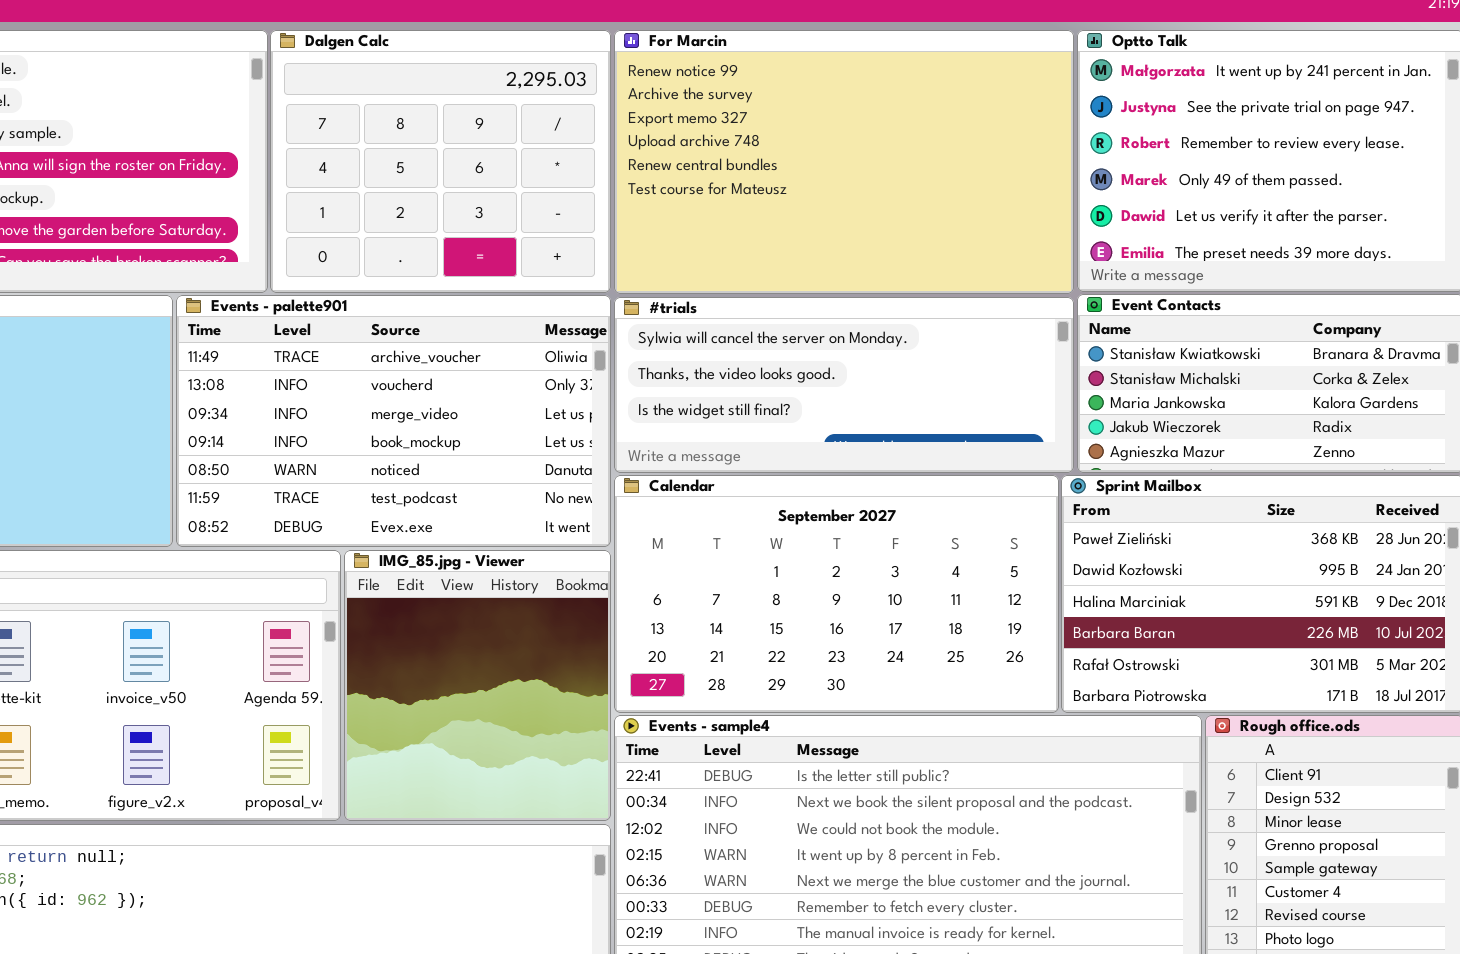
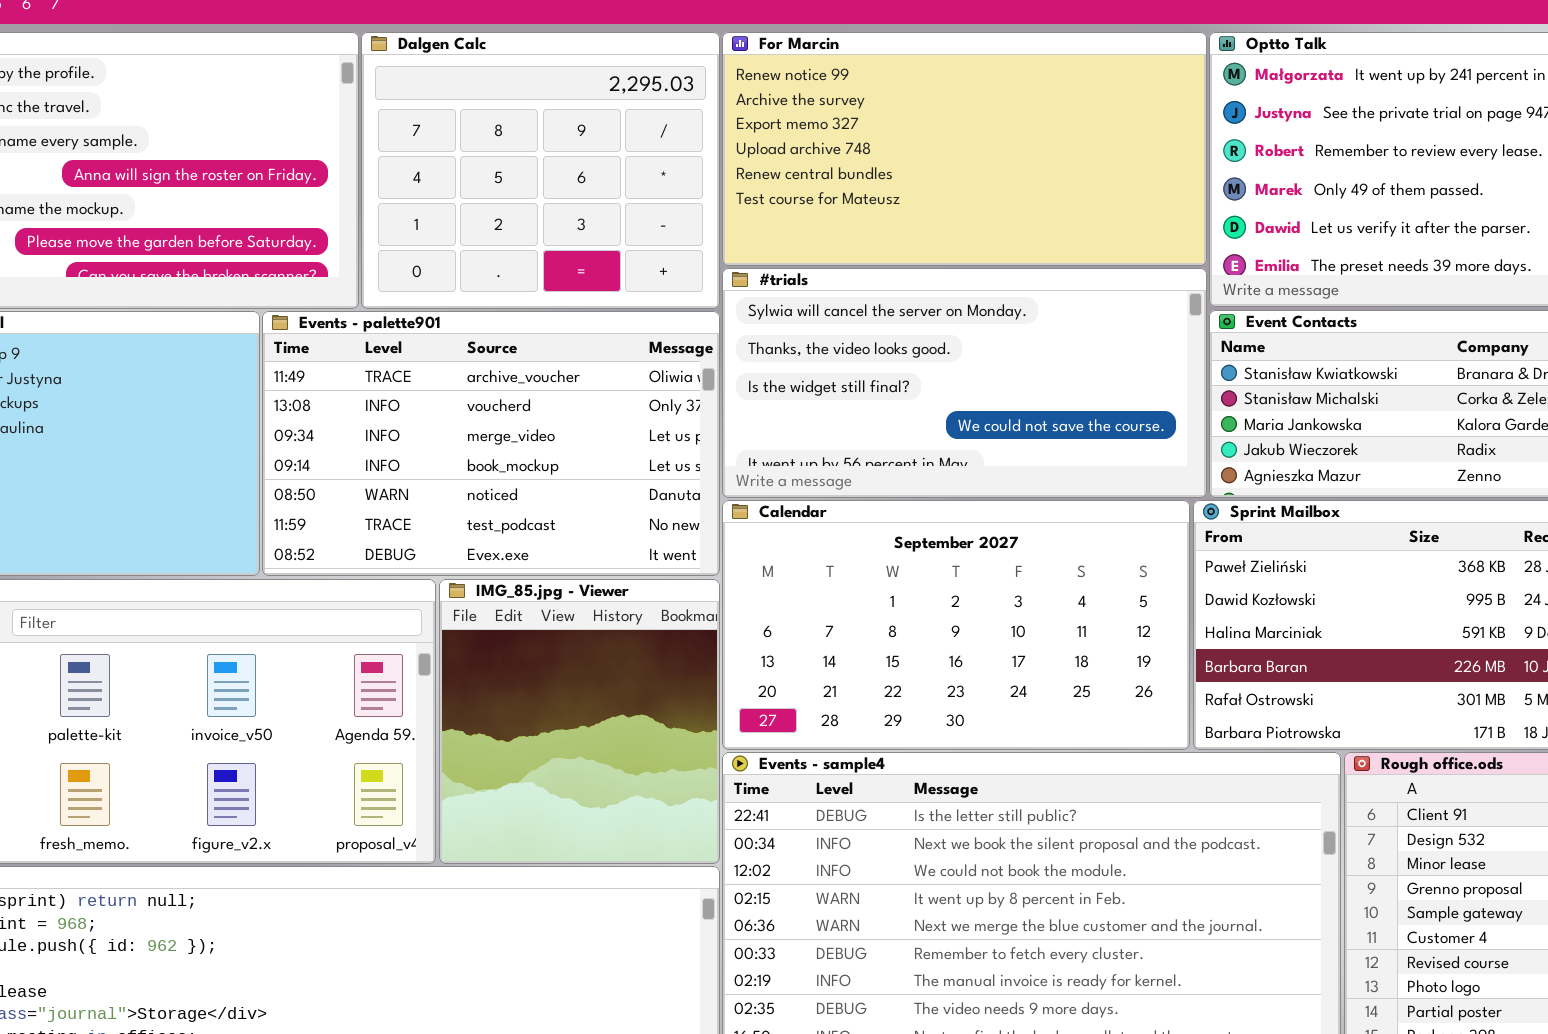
For Marcin: [614,30,1074,294] -> [722,32,1207,266], resized
#trials: [614,297,1074,473] -> [722,268,1207,498], resized

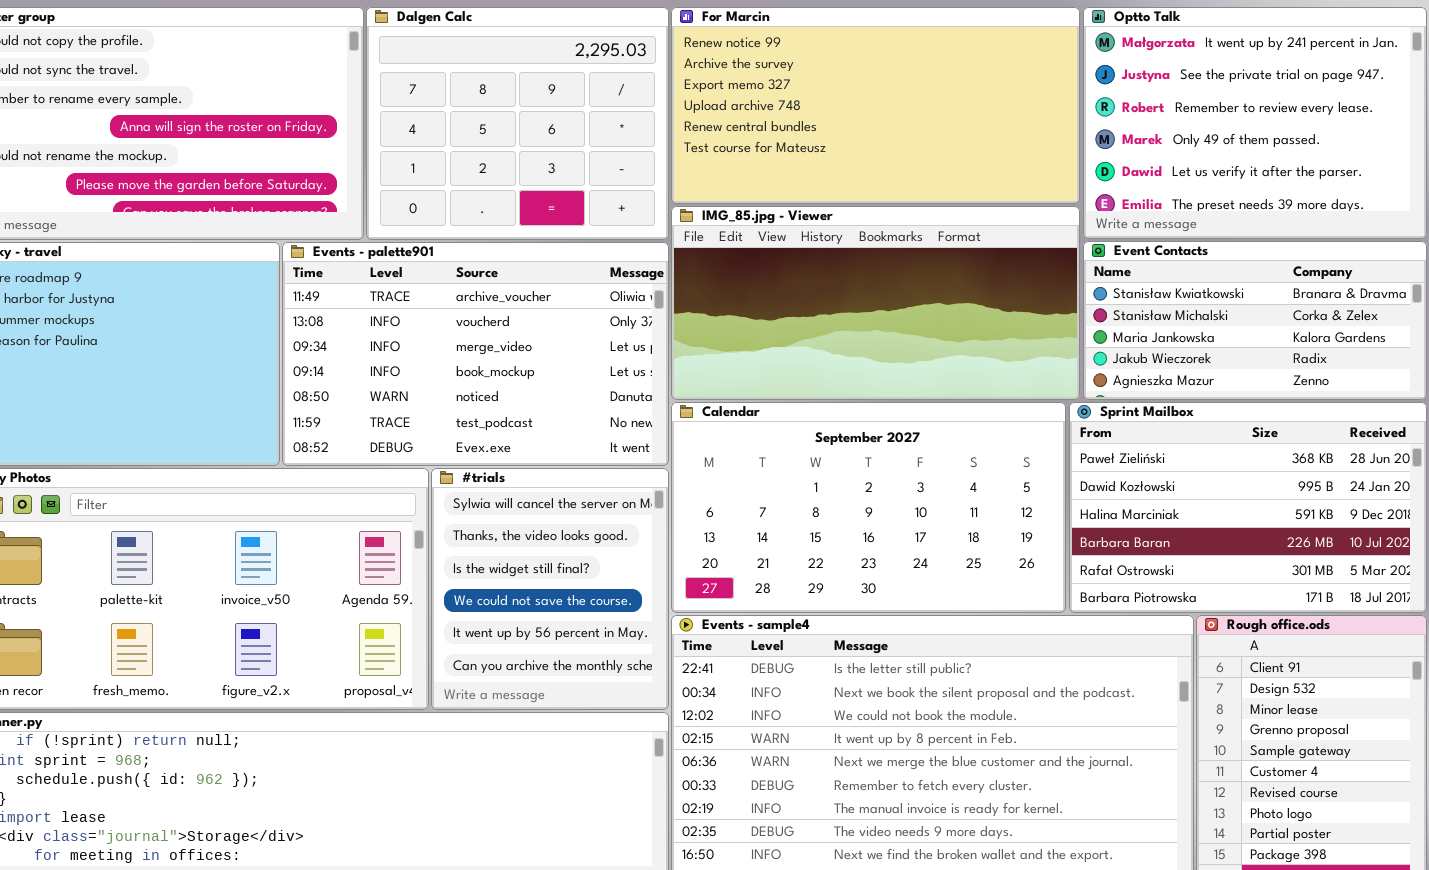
#trials: [722,268,1207,498] -> [431,468,669,710], moved, resized
IMG_85.jpg - Viewer: [439,579,720,864] -> [671,206,1080,400], moved, resized

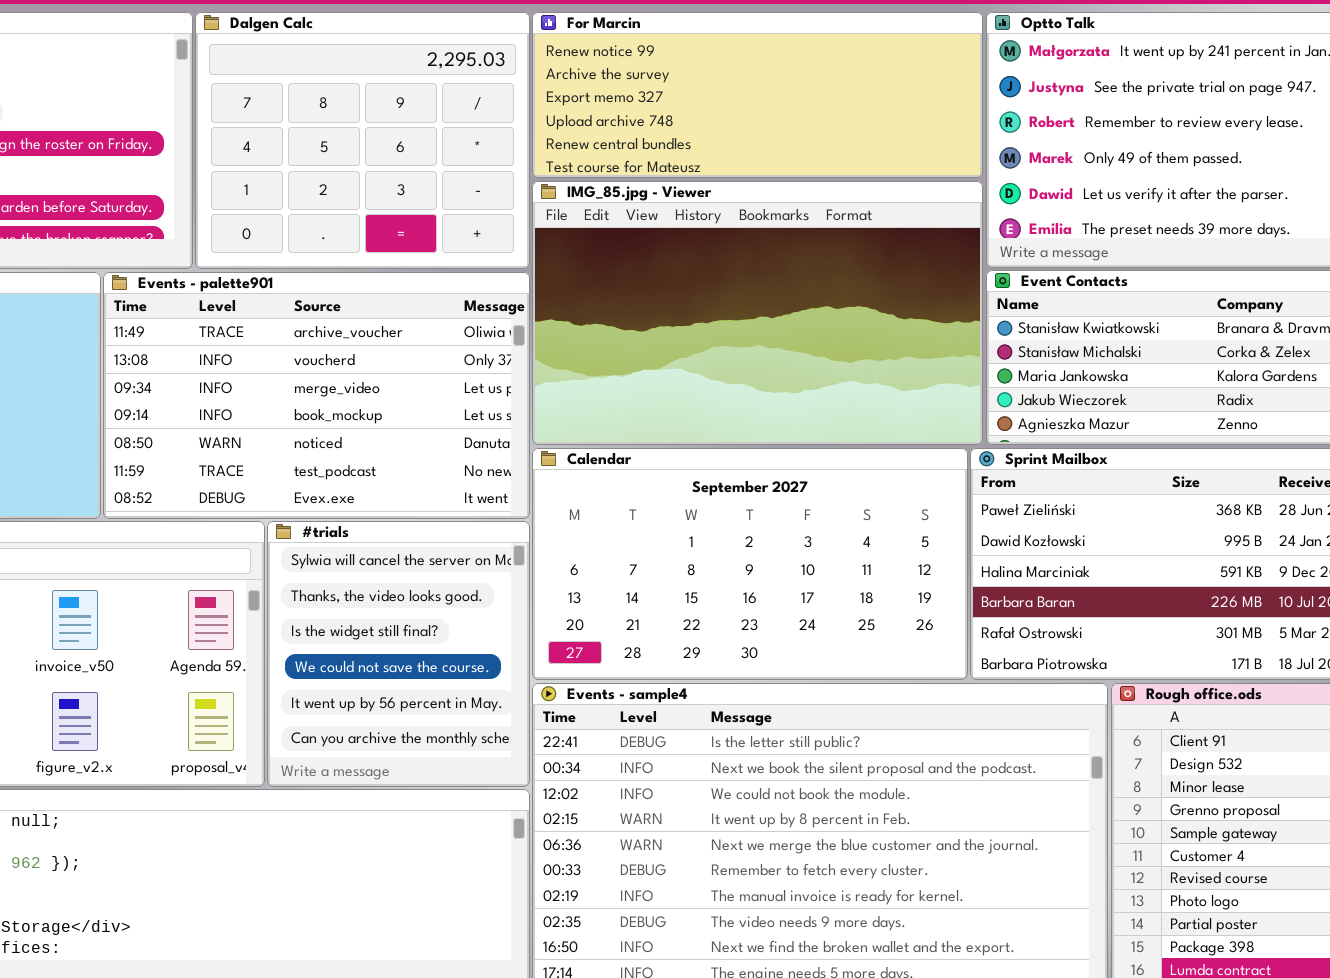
For Marcin: [671,7,1080,204] -> [532,12,983,178], resized
IMG_85.jpg - Viewer: [671,206,1080,400] -> [532,181,983,445], resized

